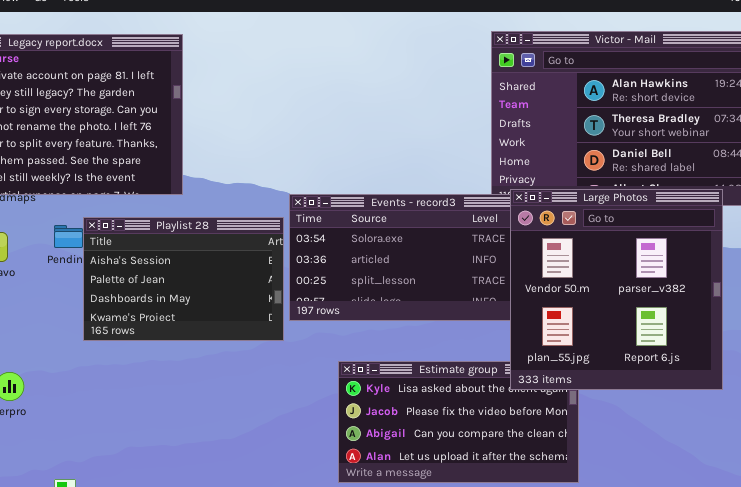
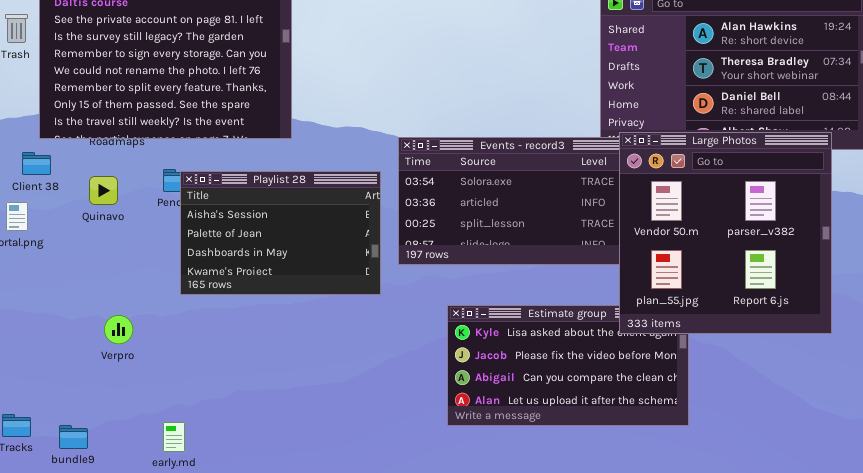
Playlist 28: [83,217,284,341] -> [180,171,381,295], moved

